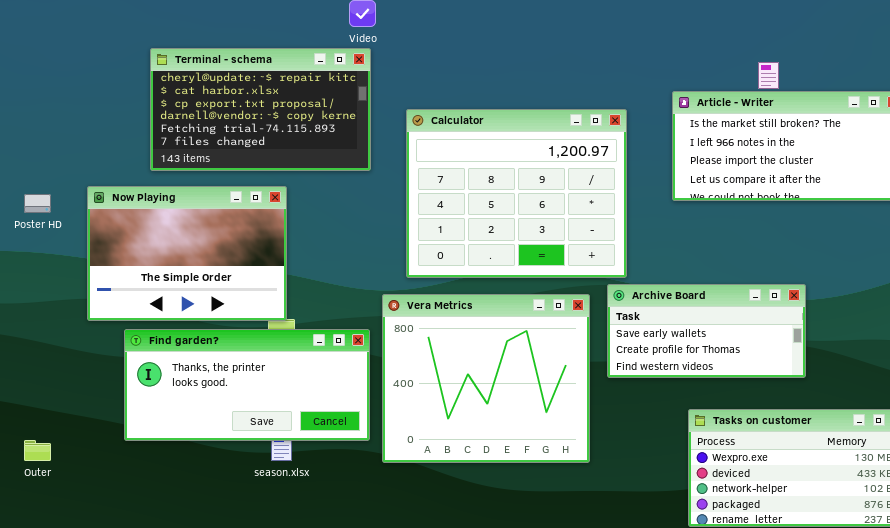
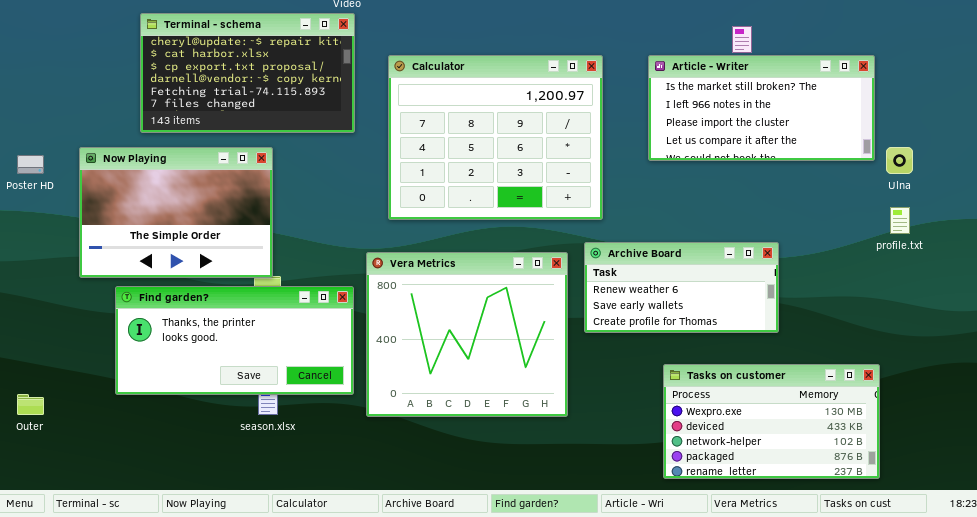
Calculator: [406,109,627,278] -> [388,55,603,220], moved
Archive Board: [607,284,806,378] -> [584,242,779,333], scrolled up 1 row

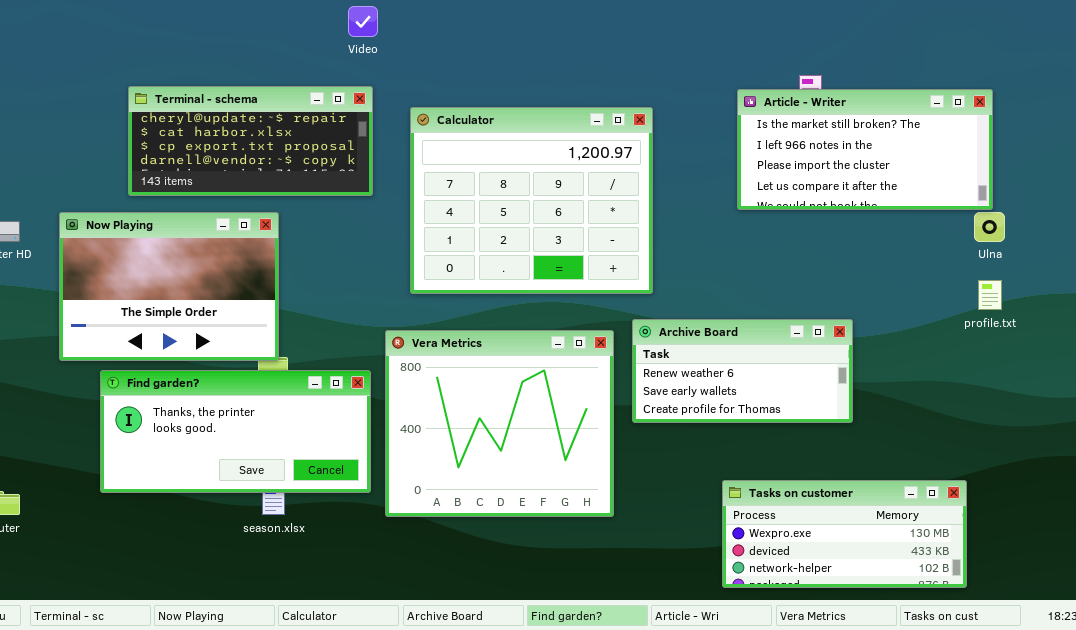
Terminal - schema: [140,13,355,133] -> [128,86,373,196], resized
Article - Writer: [648,55,875,161] -> [737,89,993,210], moved
Tasks on customer: [663,364,880,479] -> [722,480,967,588], resized

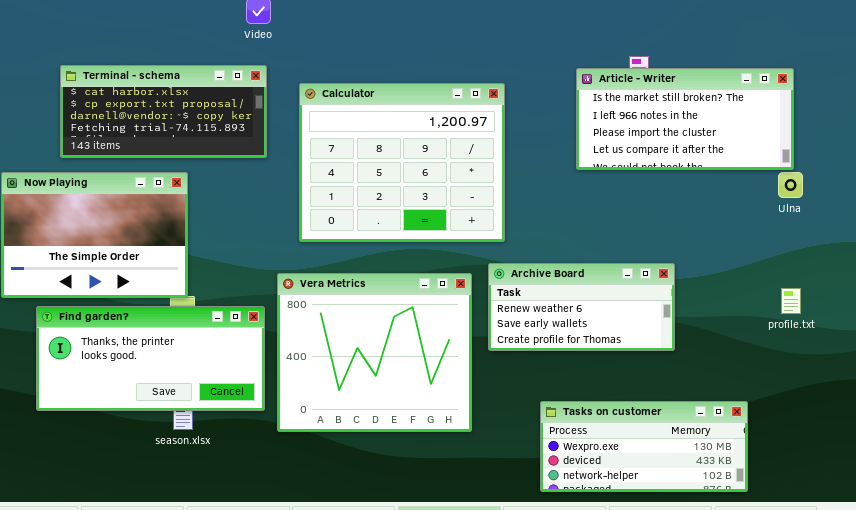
Terminal - schema: [128,86,373,196] -> [60,65,267,158], scrolled down 1 row
profile.txt: [978,280,1002,310] -> [781,288,801,314], moved
Tasks on customer: [722,480,967,588] -> [540,401,748,492], moved

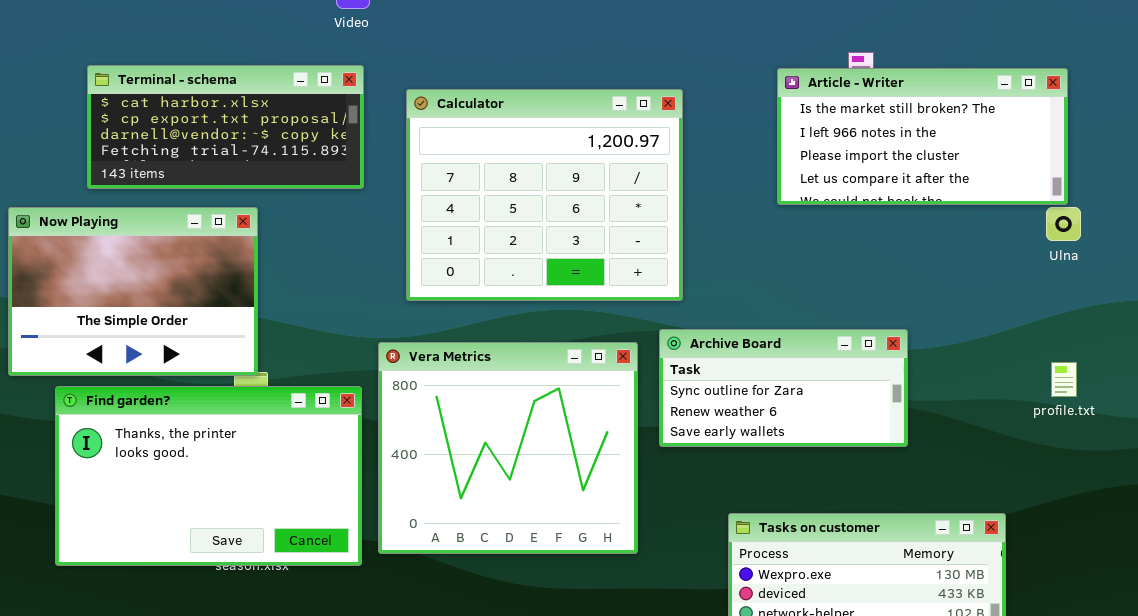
Archive Board: [488,263,675,351] -> [659,329,908,447], scrolled up 1 row
Find garden?: [36,306,265,411] -> [55,386,362,566], resized

